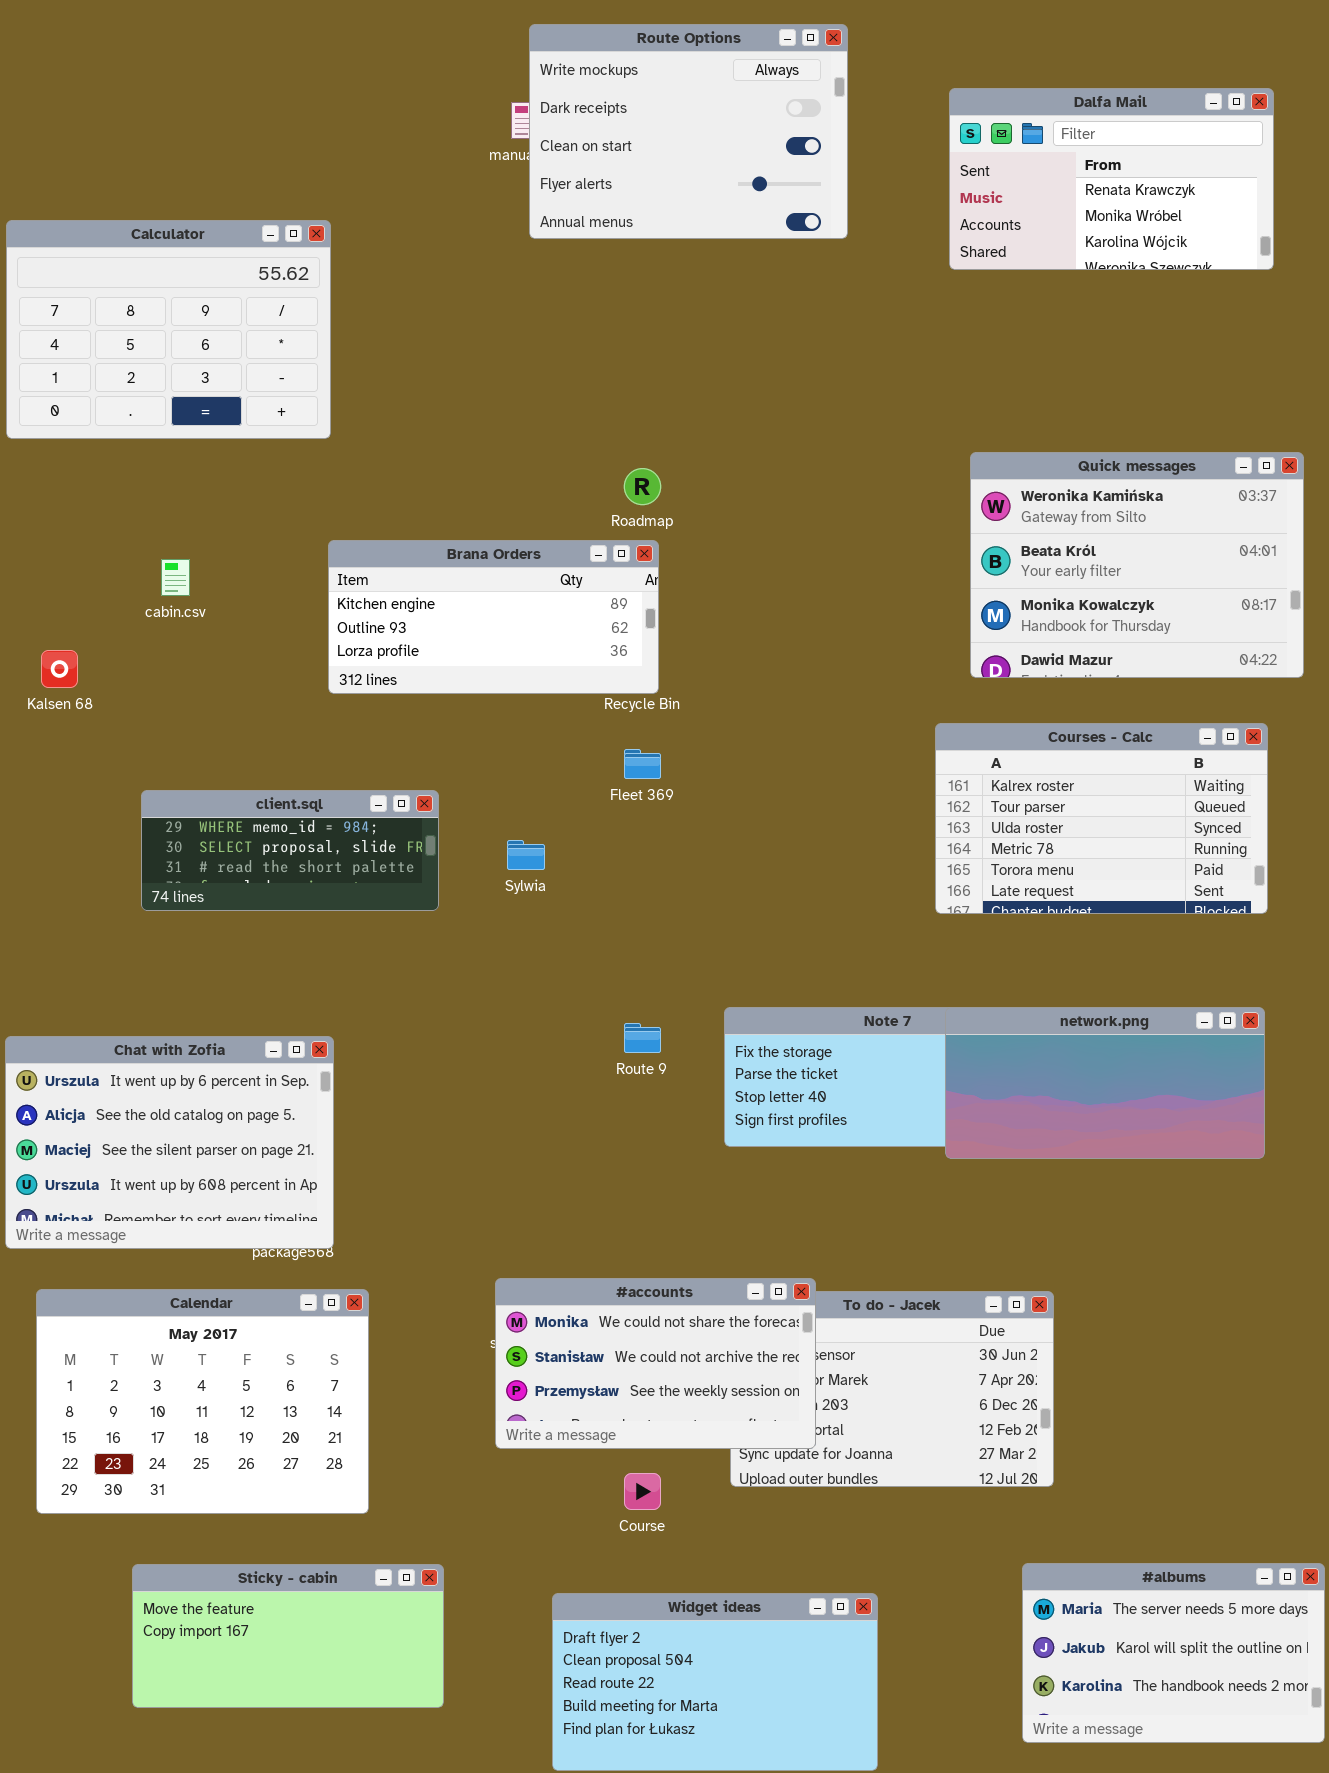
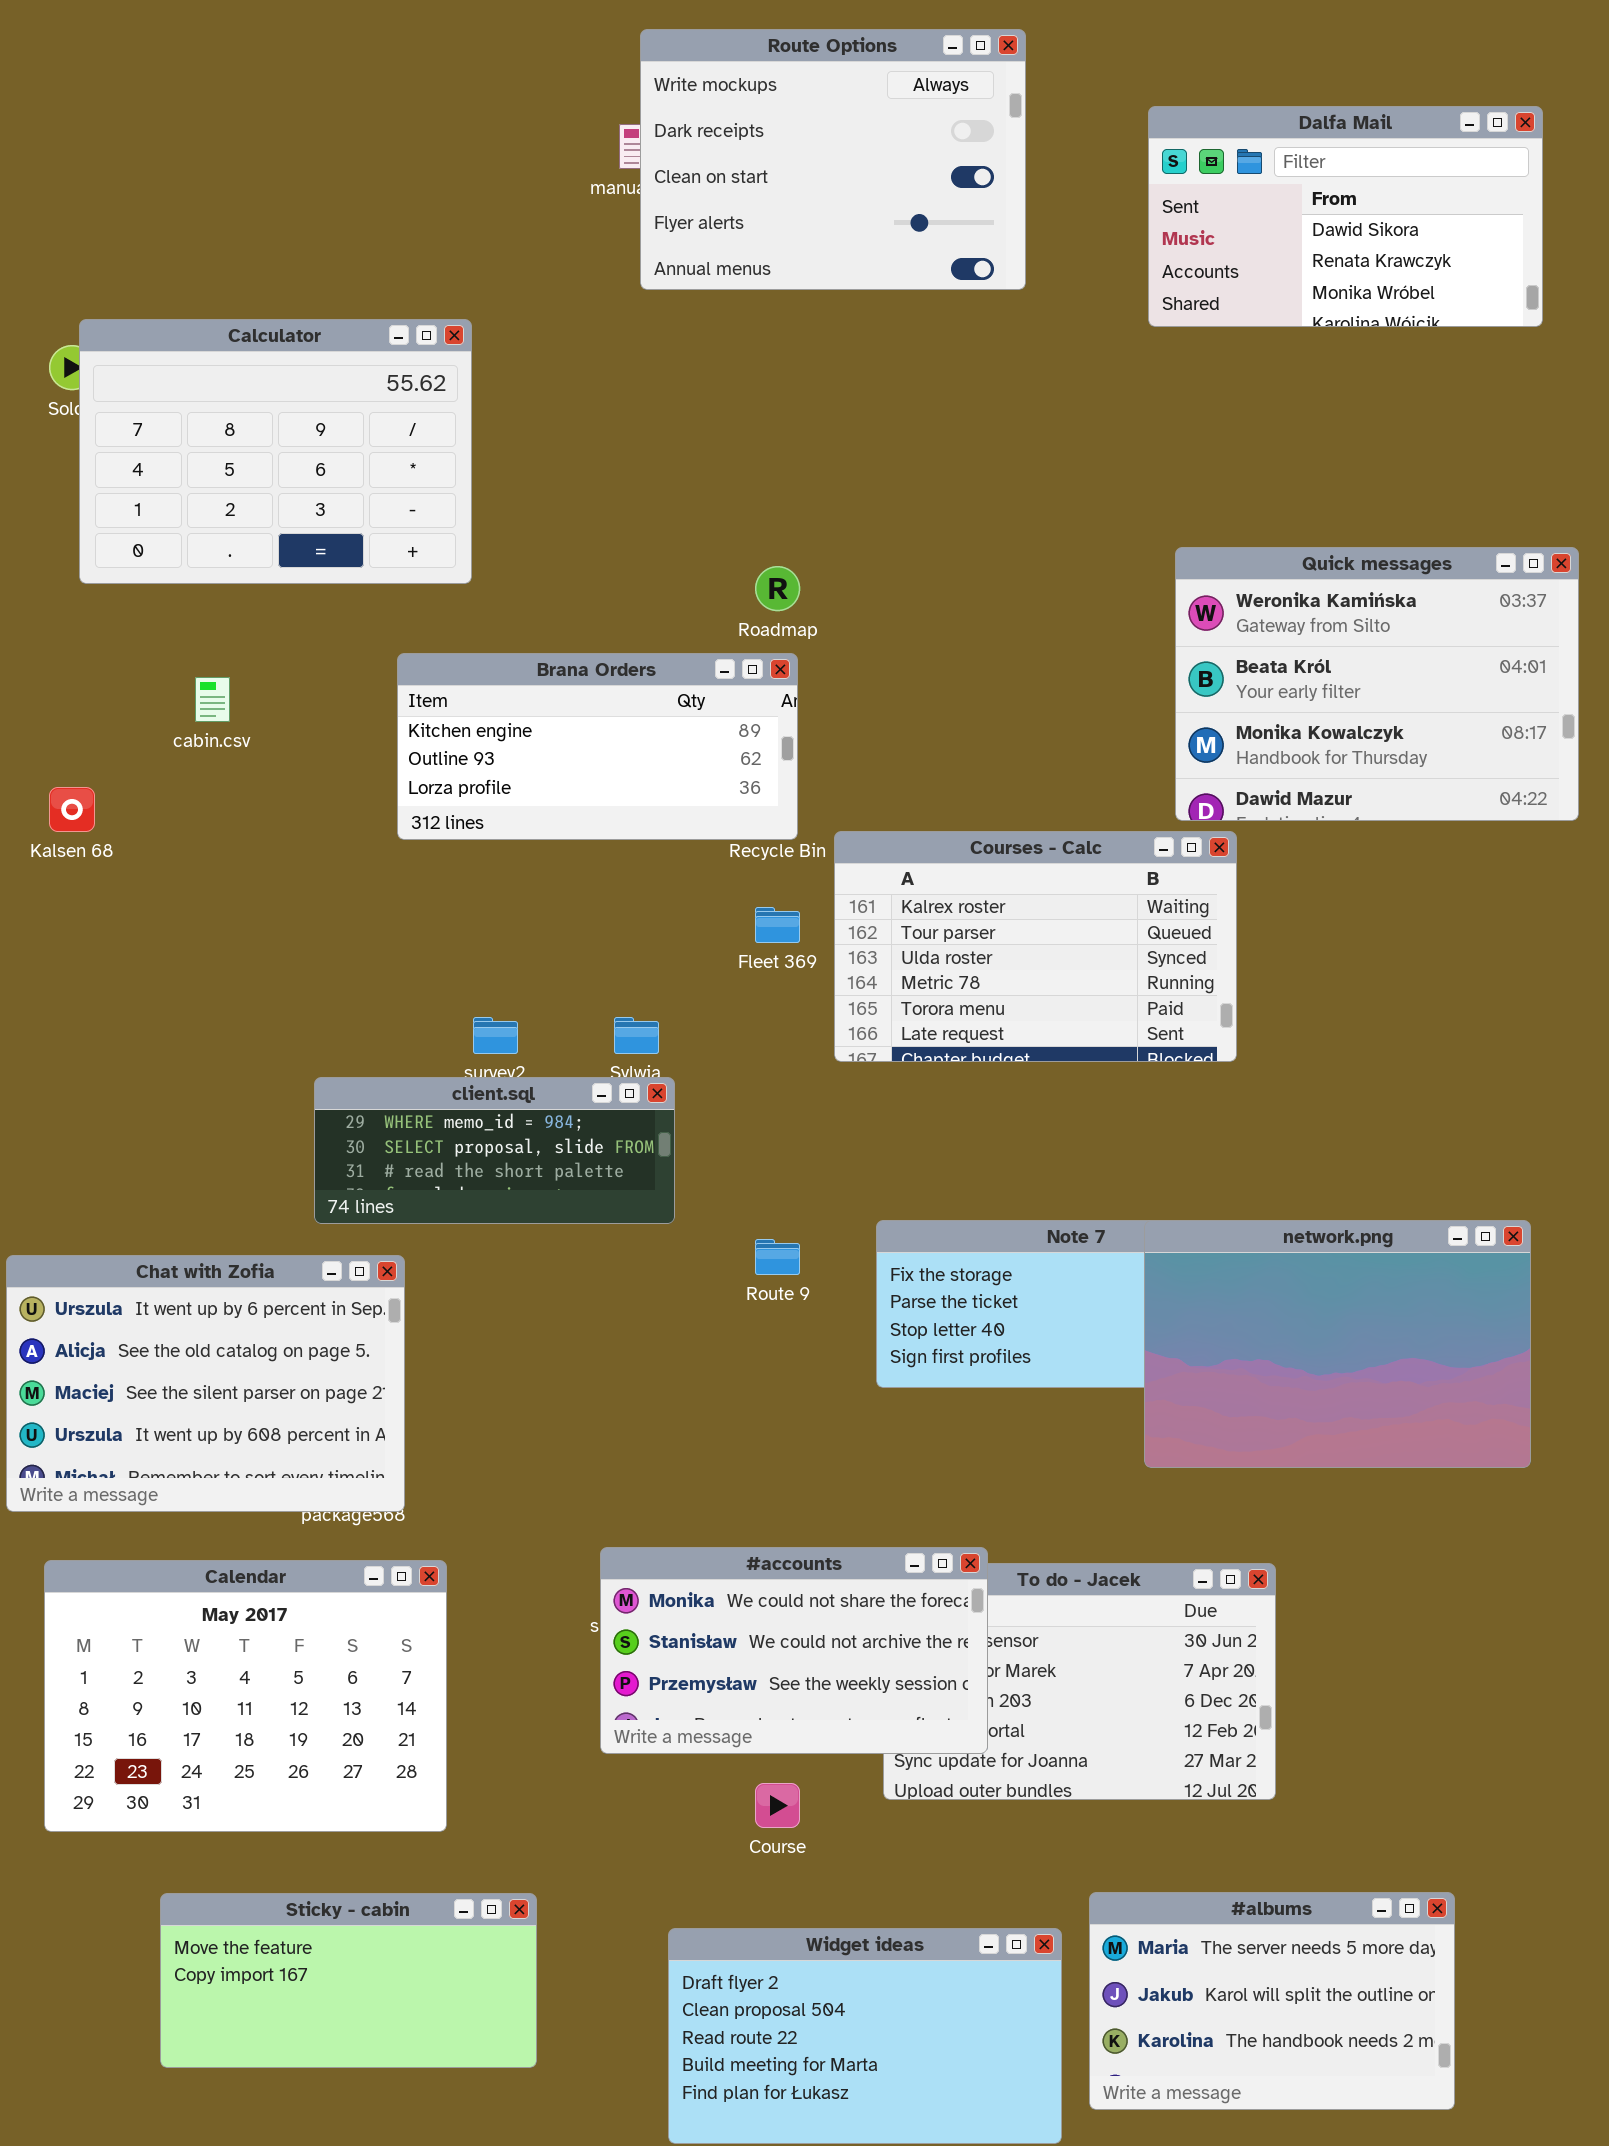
Dalfa Mail: [949,88,1274,270] -> [1148,106,1543,327], scrolled up 1 row
Calculator: [6,220,331,439] -> [79,319,472,584], moved
Courses - Calc: [935,723,1268,914] -> [834,831,1237,1062], moved
client.sql: [141,790,439,911] -> [314,1077,675,1224], moved
network.png: [945,1007,1265,1159] -> [1144,1220,1531,1468], resized
#albums: [1022,1563,1325,1743] -> [1089,1892,1455,2110], moved

